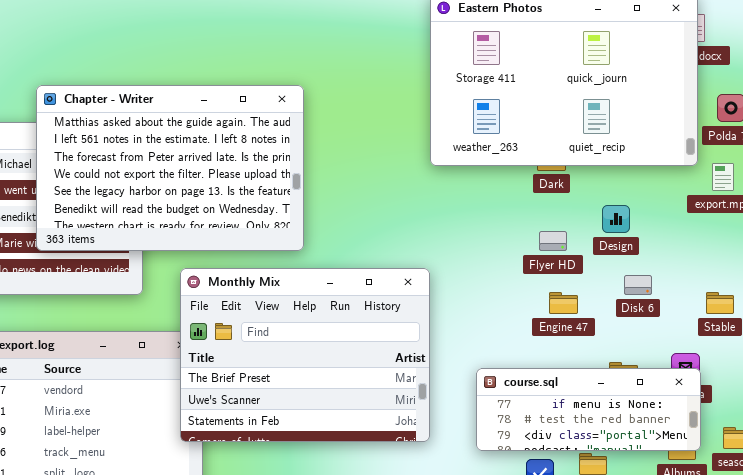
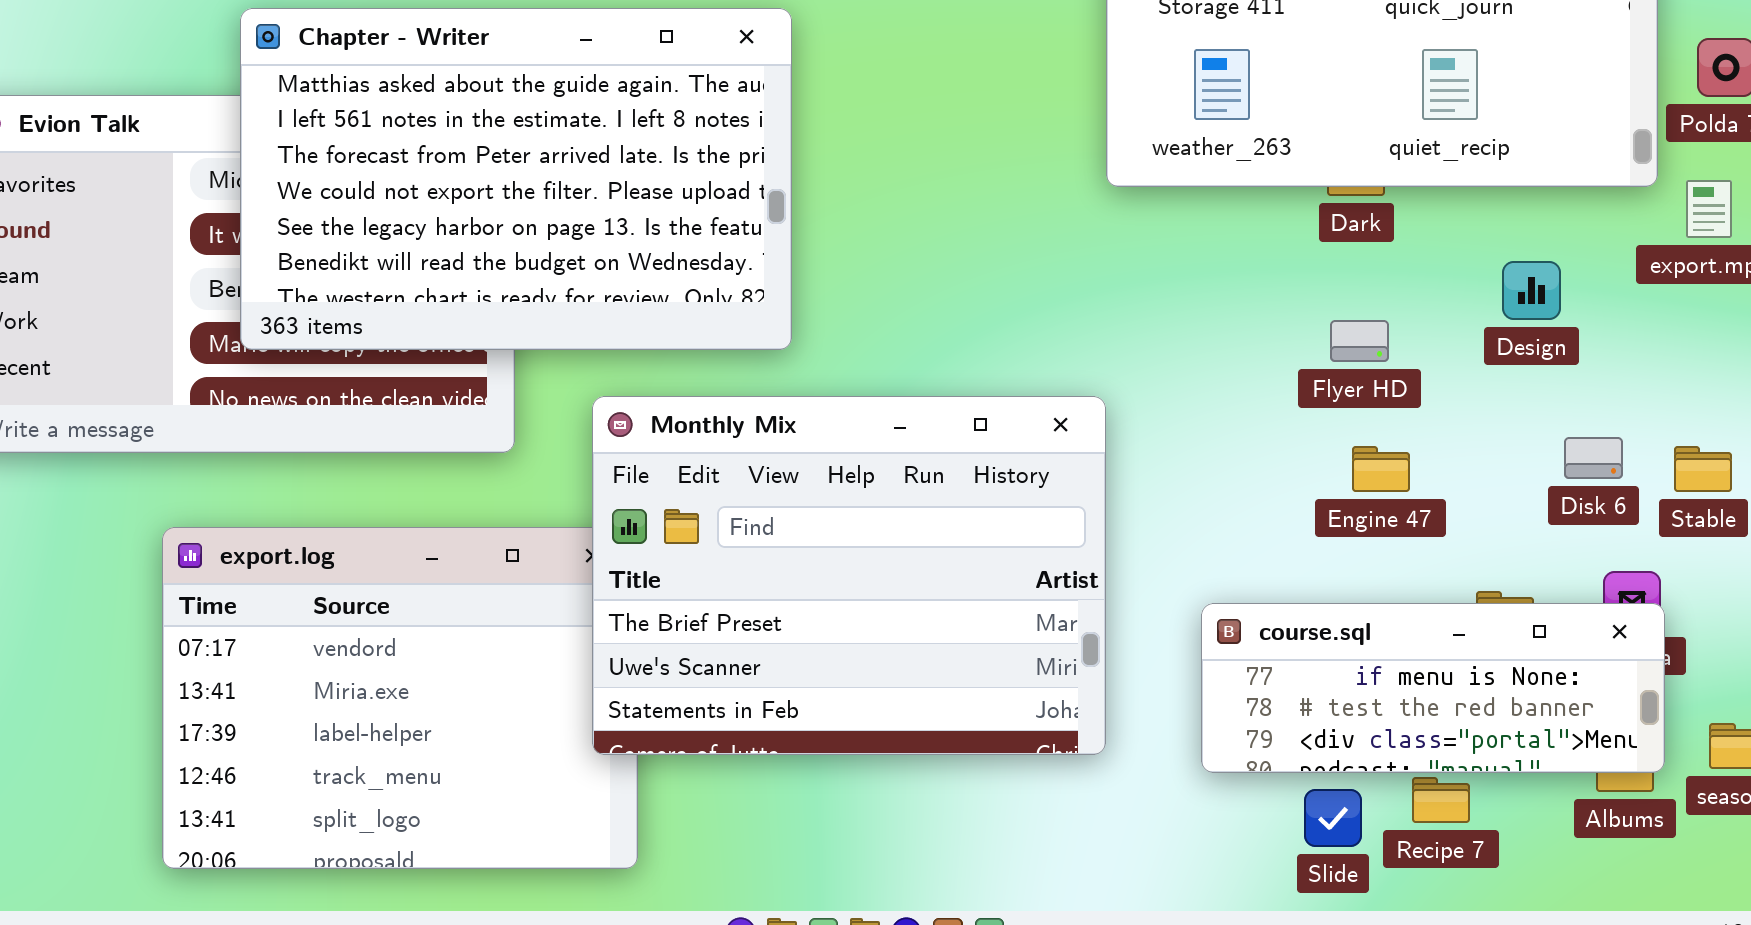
Chapter - Writer: [36,85,304,251] -> [240,8,792,350], moved
Design: [602,205,630,233] -> [1502,261,1561,320], moved
Disk 6: [624,275,652,295] -> [1564,437,1623,479], moved

